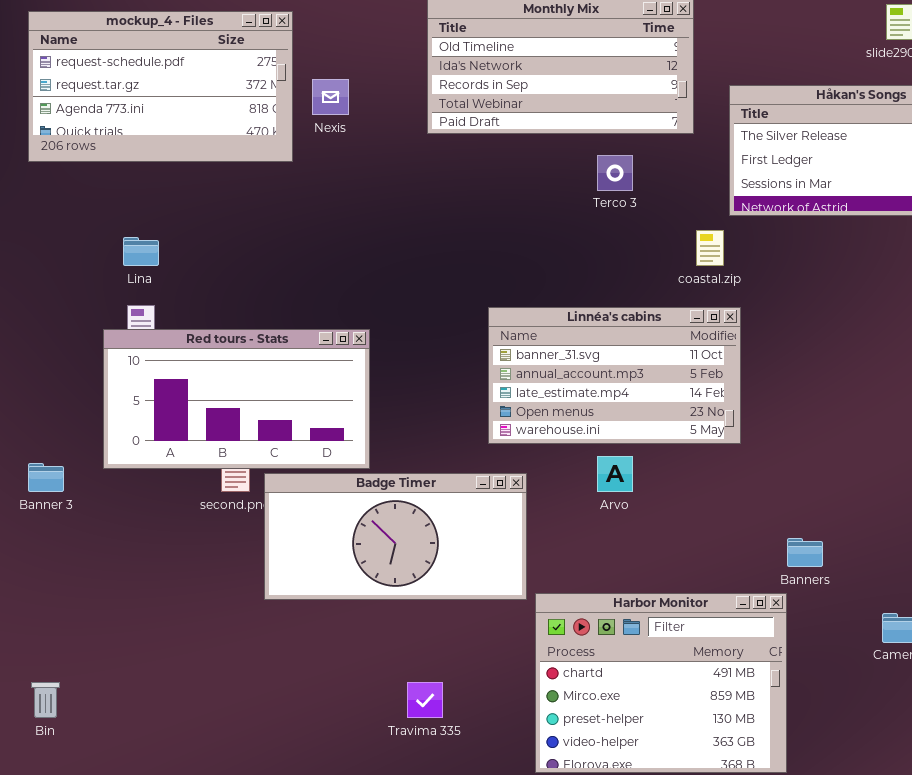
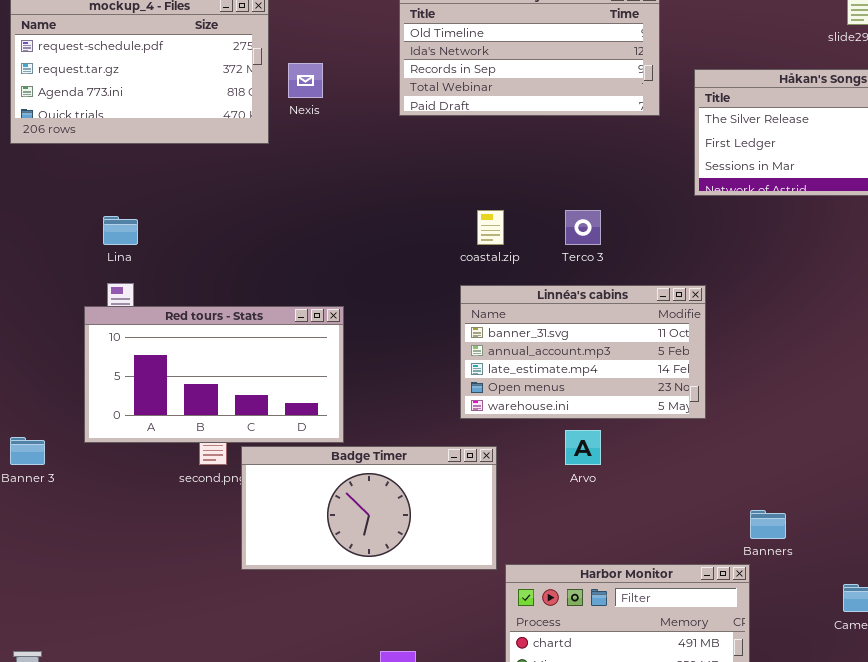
Terco 3: [597,155,633,191] -> [565,210,601,245], moved
coastal.zip: [696,230,724,266] -> [477,210,504,245], moved

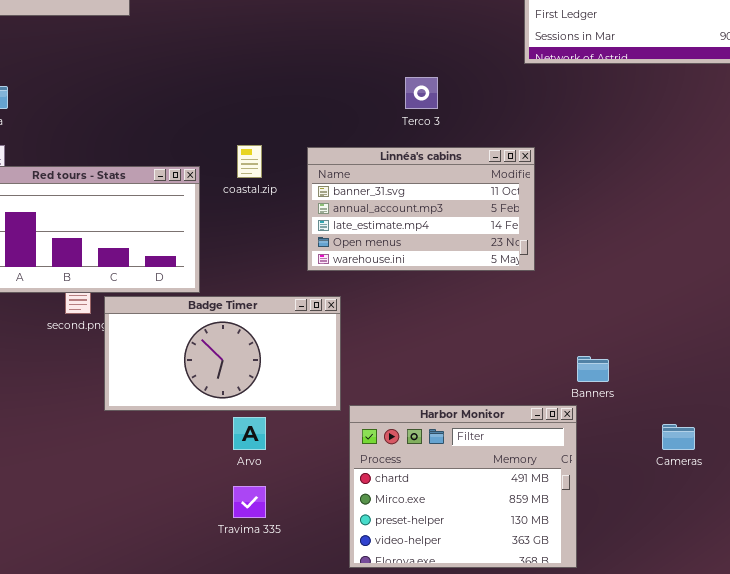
coastal.zip: [477,210,504,245] -> [237,145,262,178], moved
Arvo: [565,430,601,465] -> [233,417,266,450], moved

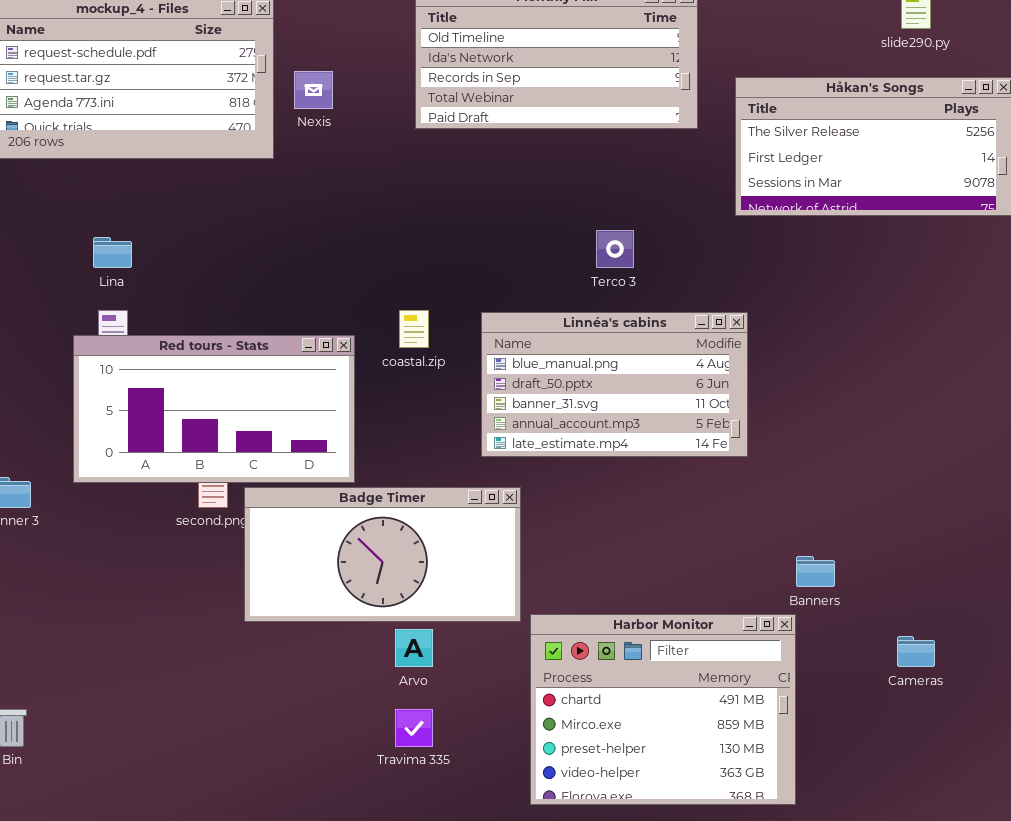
Linnéa's cabins: [307,147,535,271] -> [481,312,748,457], scrolled up 2 rows

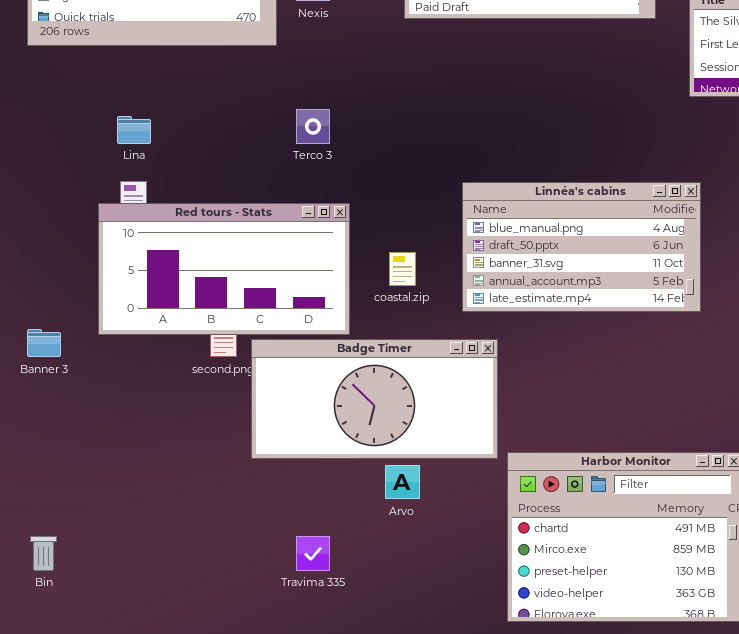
Terco 3: [596,230,634,268] -> [296,109,330,144], moved
coastal.zip: [399,310,429,348] -> [389,252,416,286], moved
Travima 335: [395,709,433,747] -> [296,536,330,571], moved

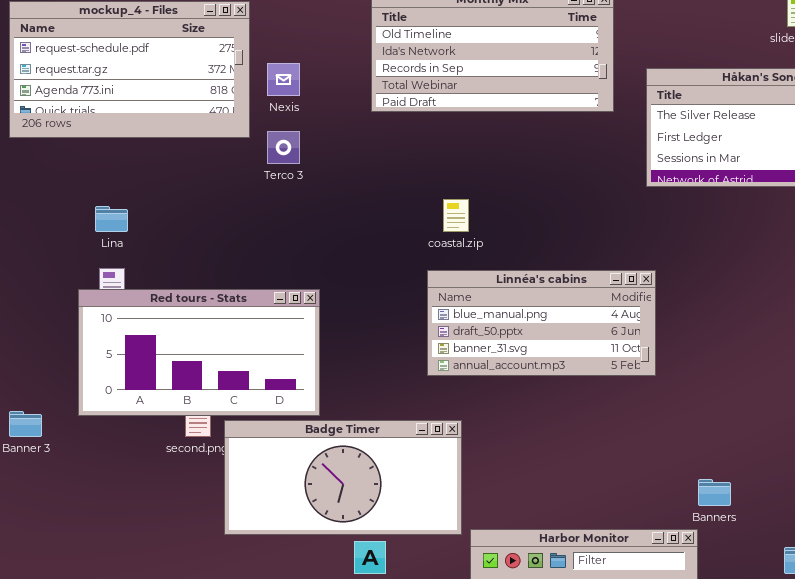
Terco 3: [296,109,330,144] -> [267,131,300,164], moved
Linnéa's cabins: [462,182,701,312] -> [427,270,656,376], resized
coastal.zip: [389,252,416,286] -> [443,199,469,232], moved

